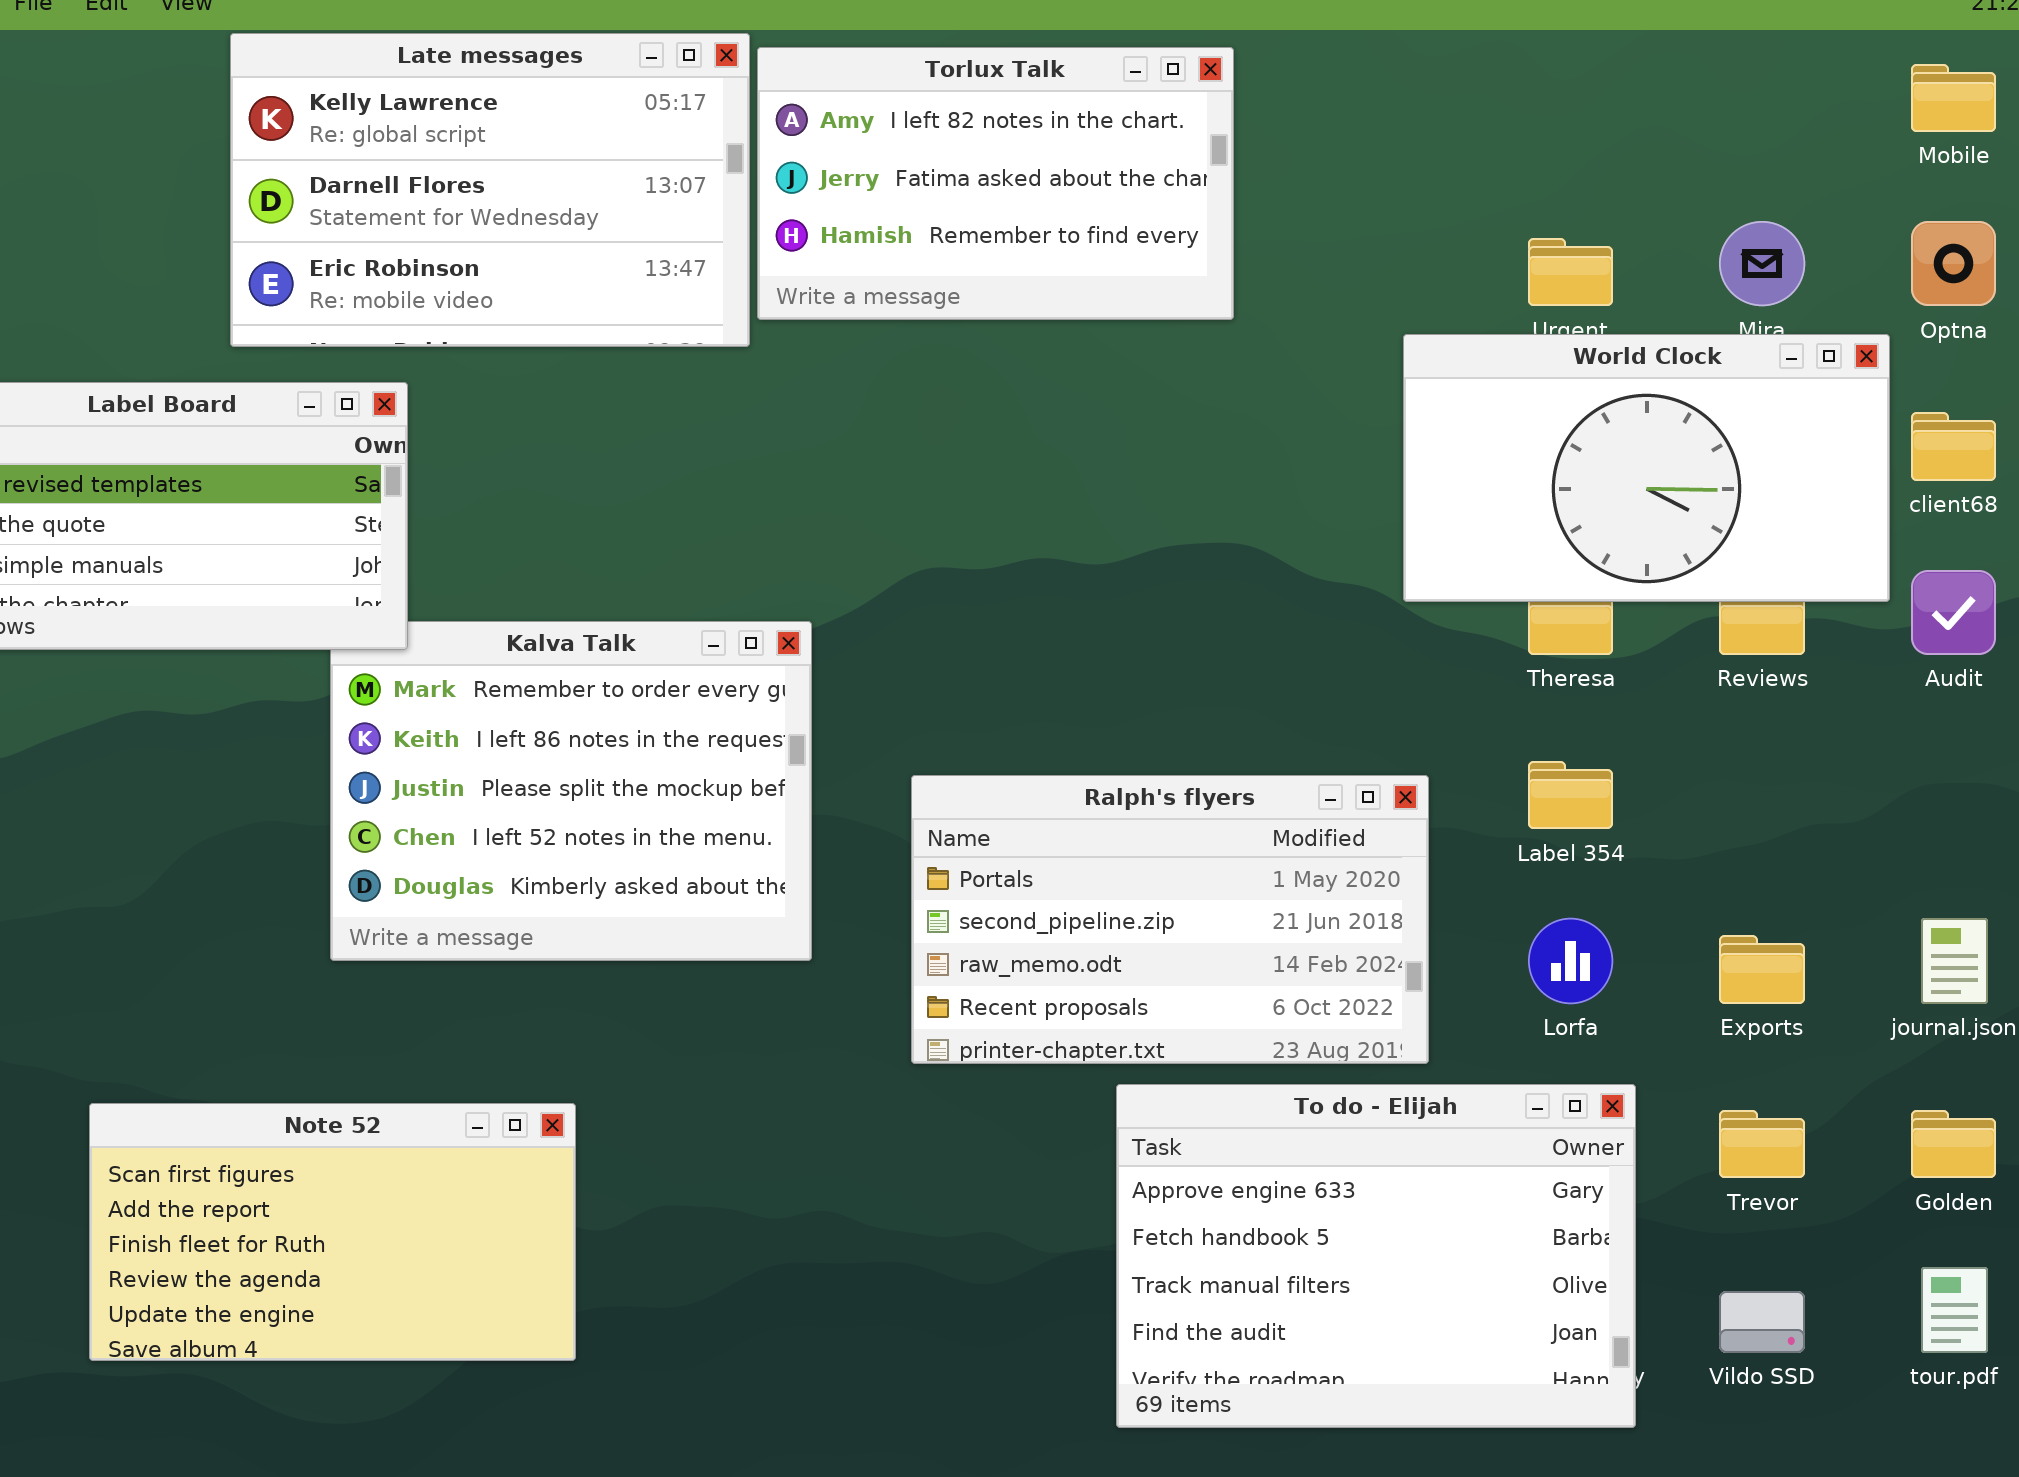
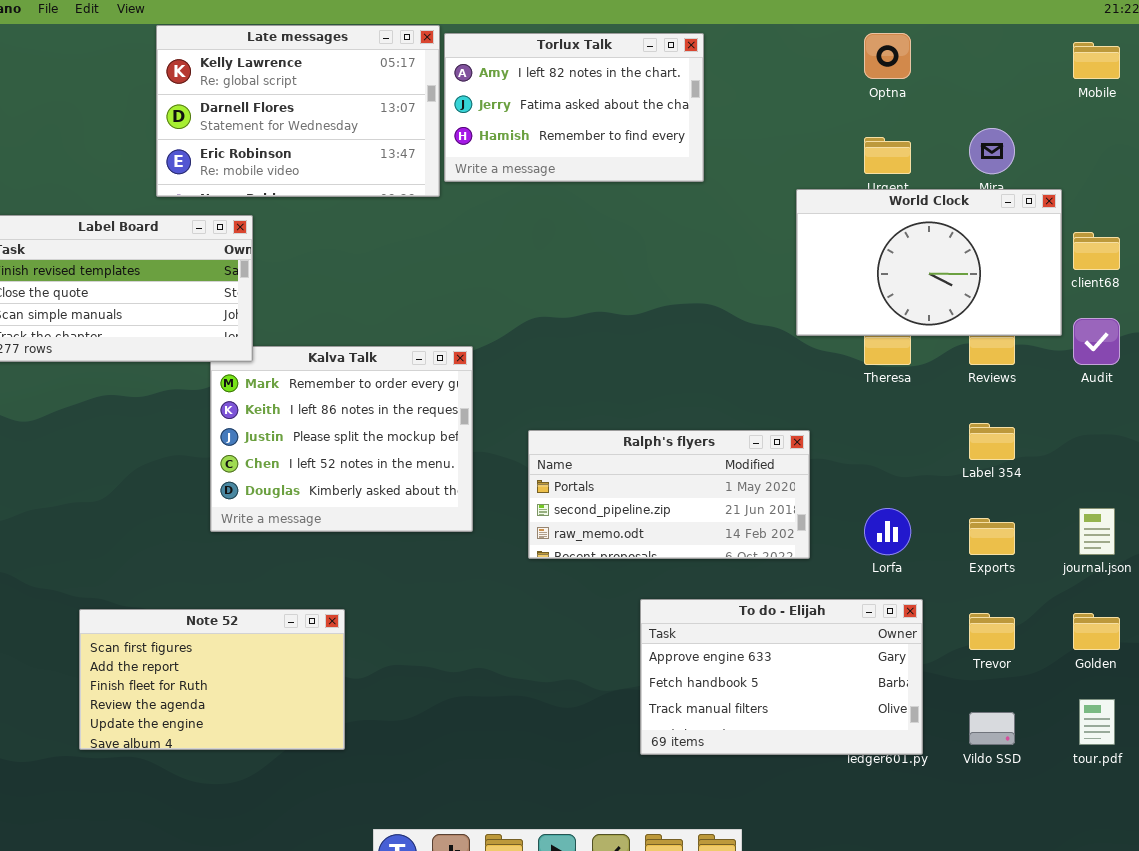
Optna: [1911,221,1996,306] -> [864,33,911,79], moved
Label 354: [1528,761,1613,829] -> [969,423,1015,460], moved
Ralph's flyers: [911,775,1429,1064] -> [528,430,810,559], resized
To do - Elijah: [1116,1084,1636,1428] -> [640,599,923,755], resized

